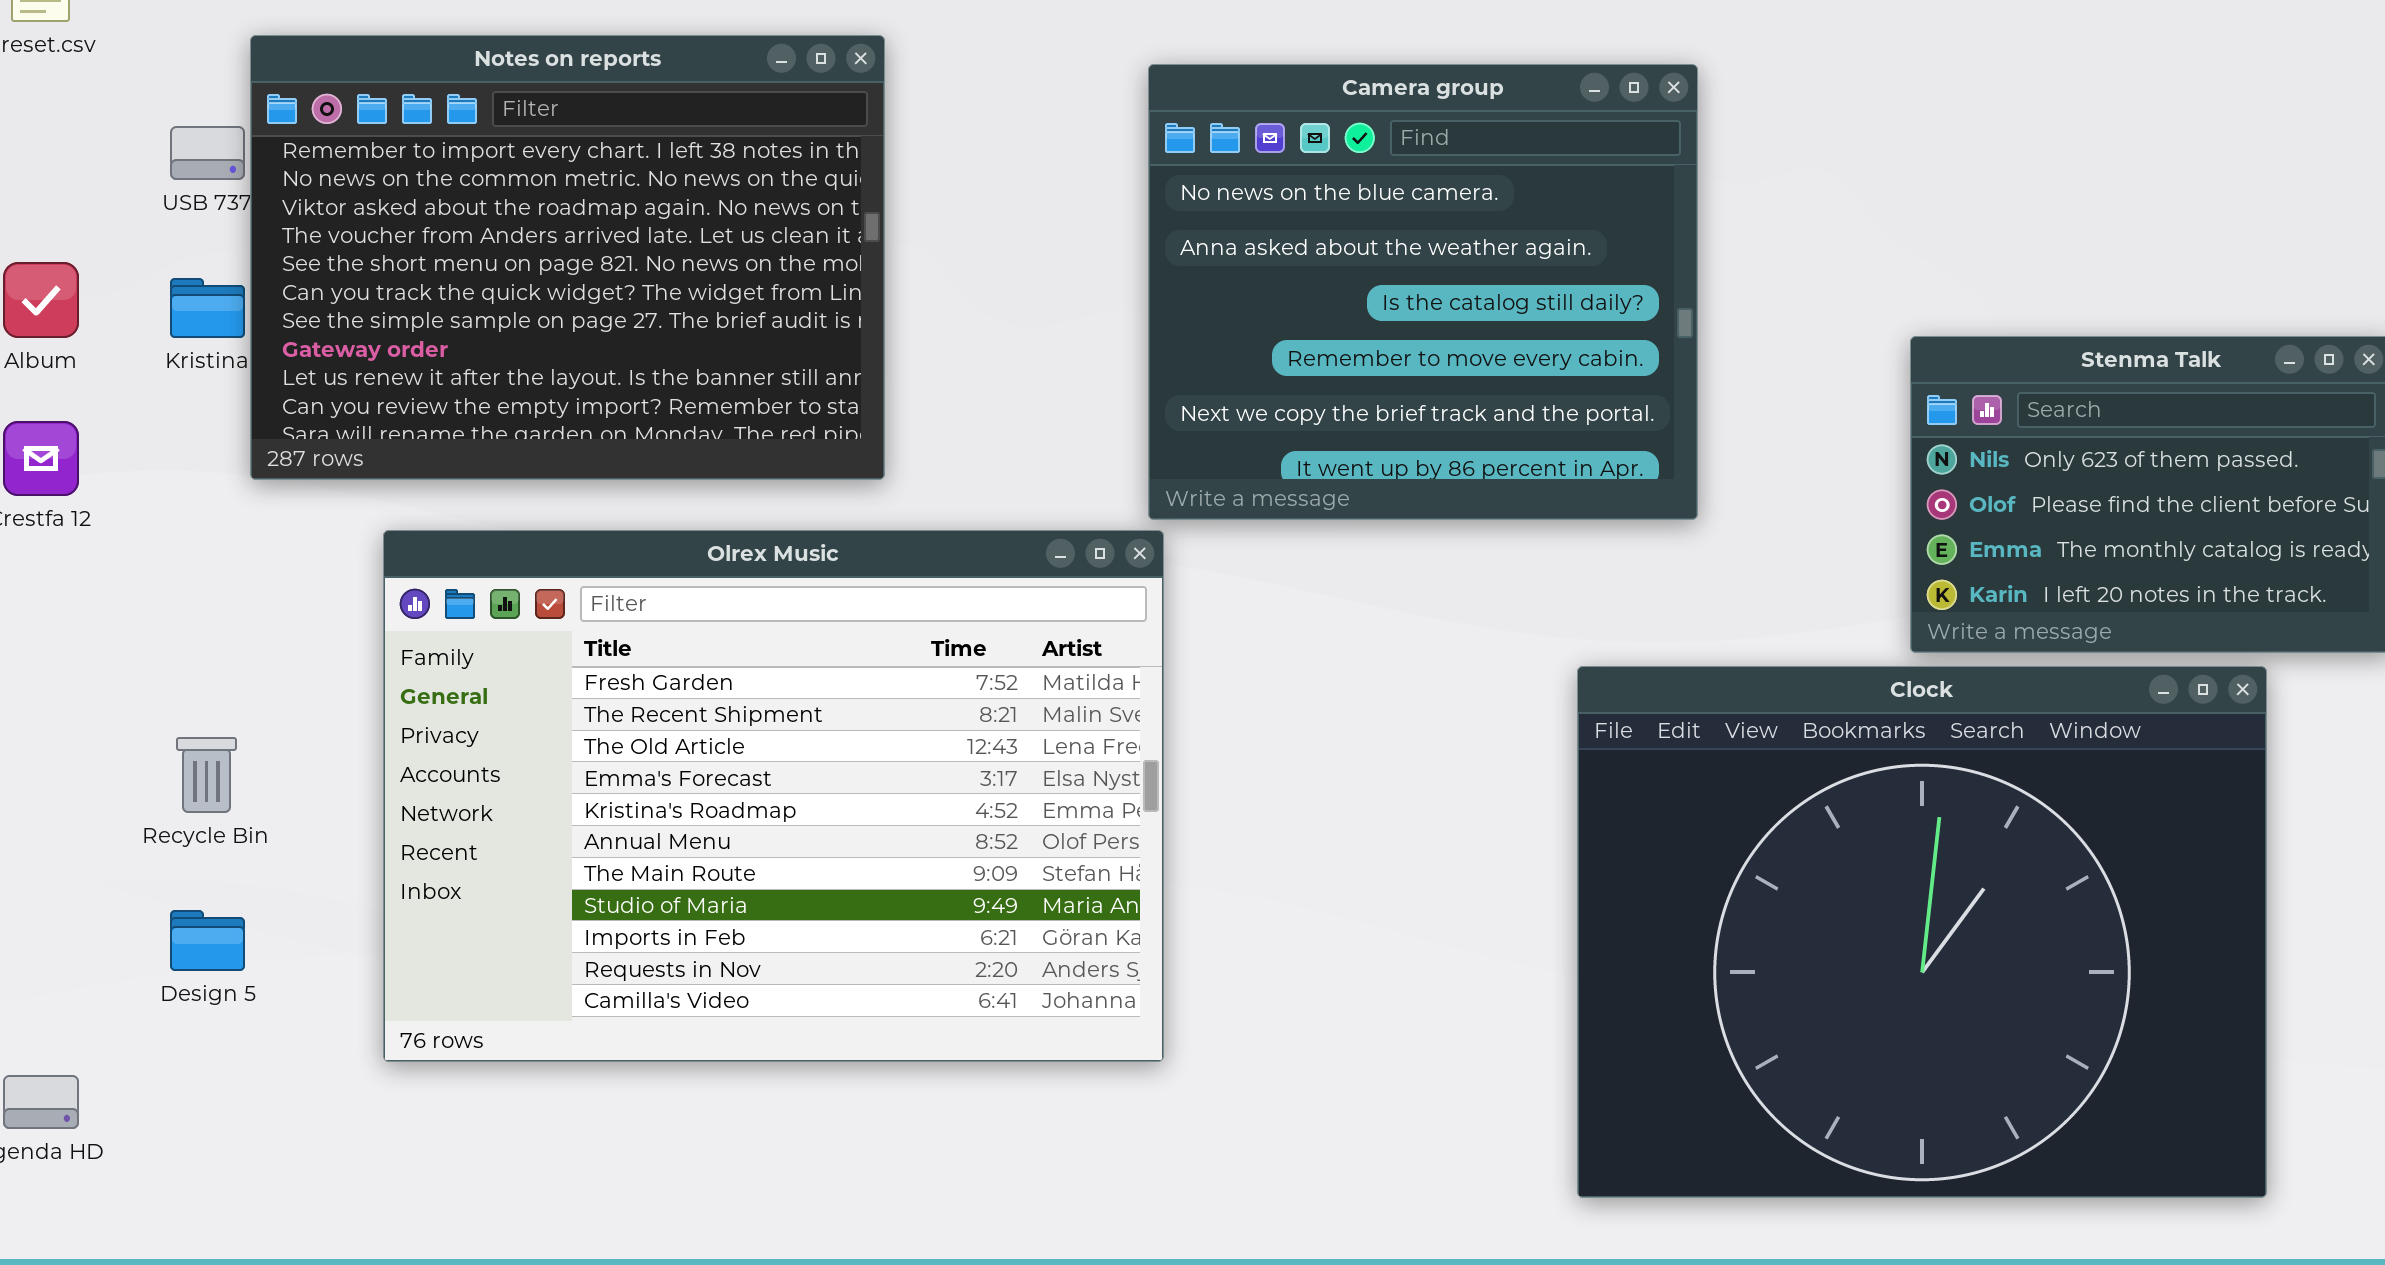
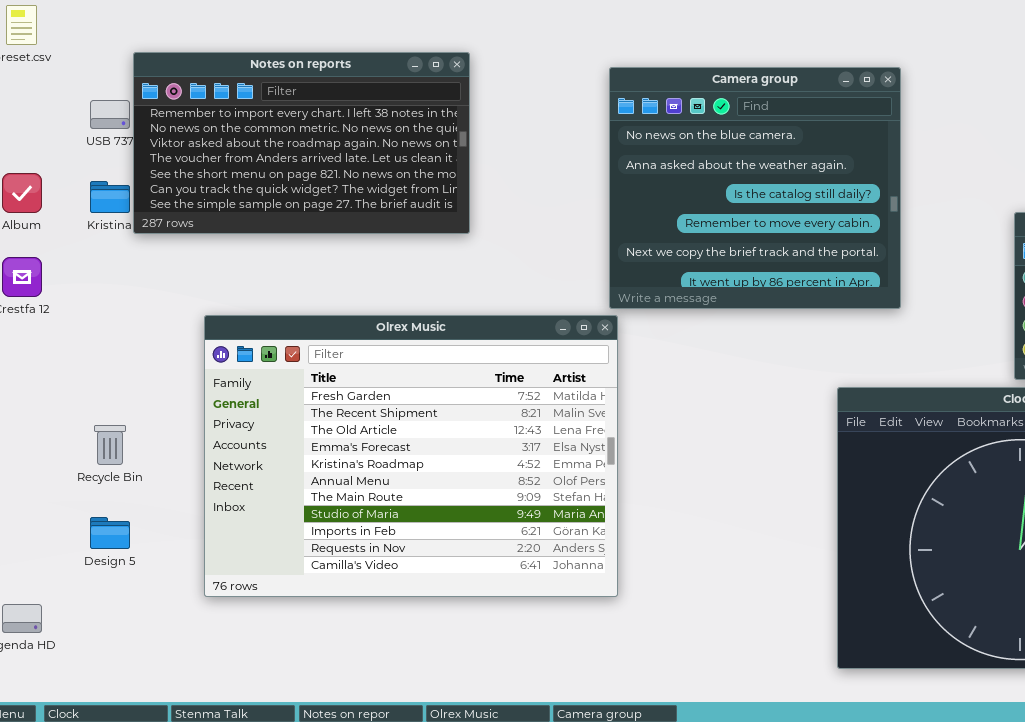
Notes on reports: [250,35,885,480] -> [133,52,470,234], resized

